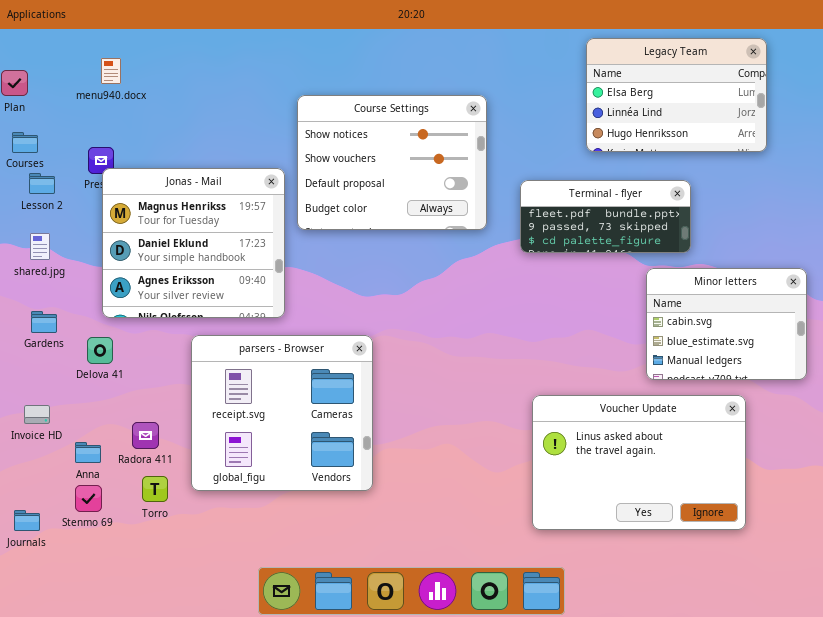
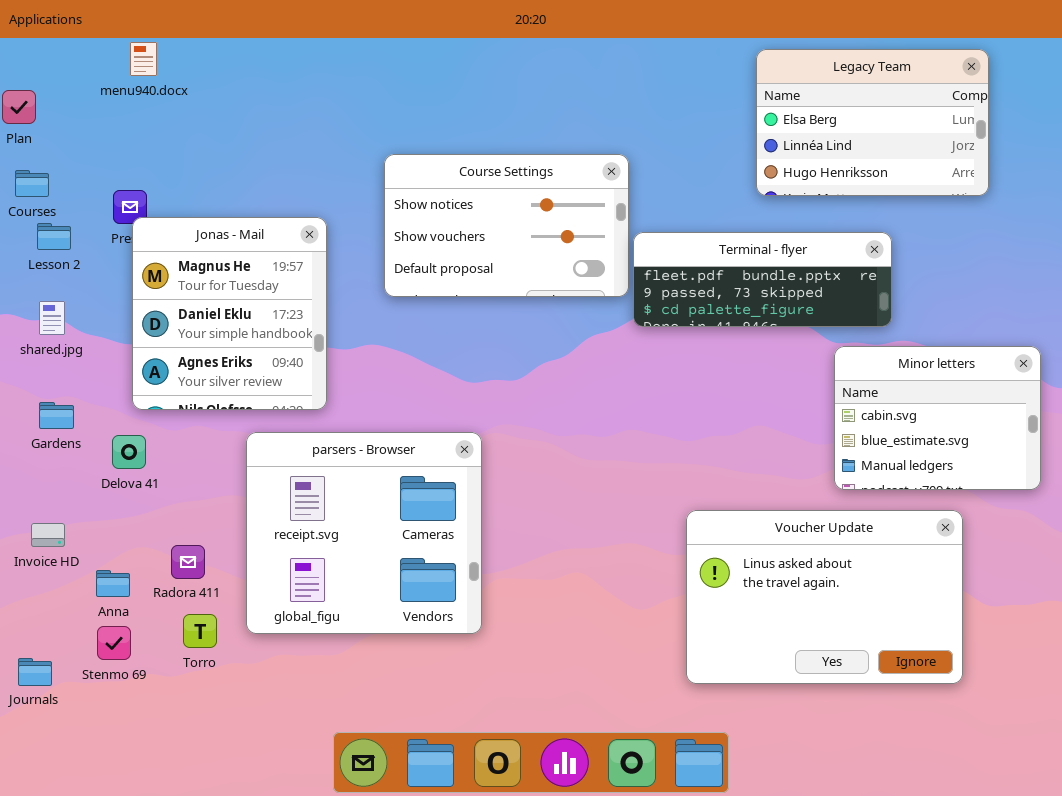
menu940.docx: [101,58,121,84] -> [130,42,157,76], moved
Course Settings: [297,95,487,230] -> [384,154,629,297], resized
Jonas - Mail: [102,168,285,318] -> [132,217,327,410], resized
Terminal - flyer: [520,180,691,253] -> [633,232,892,327], resized

